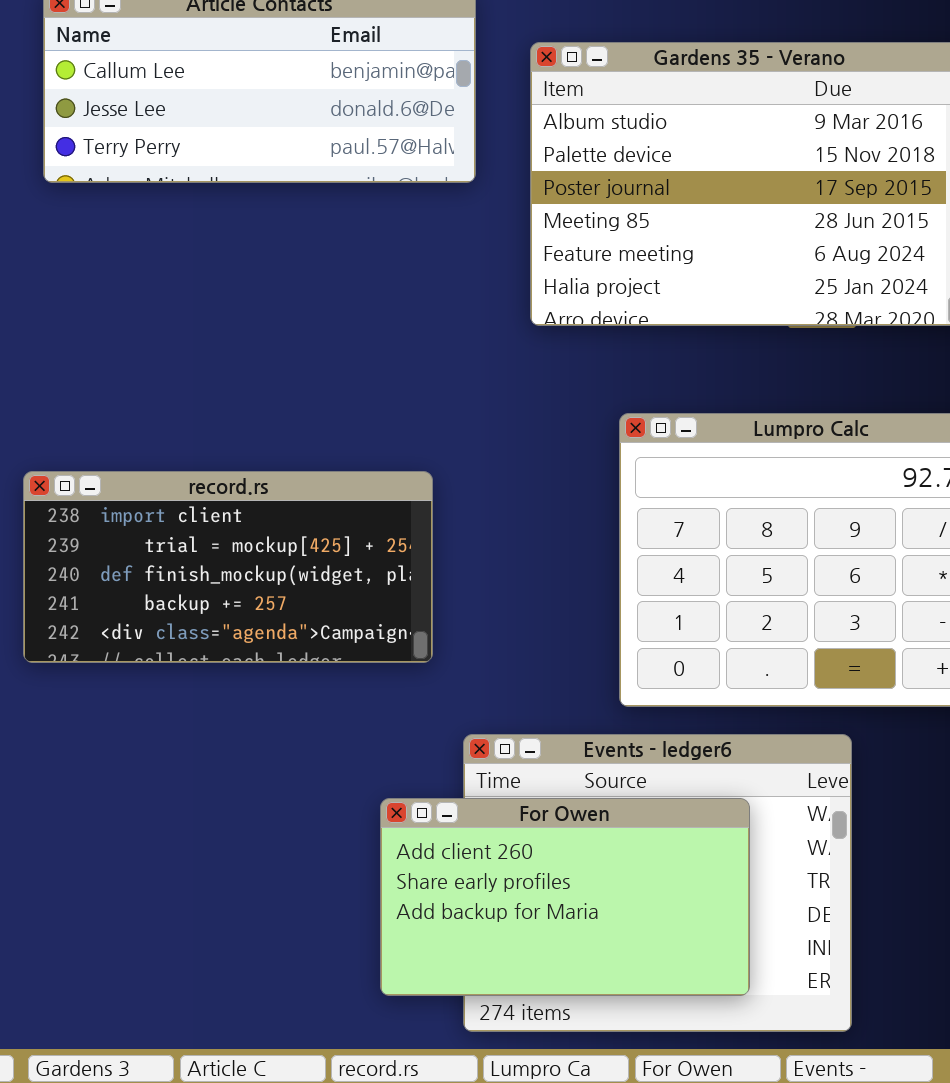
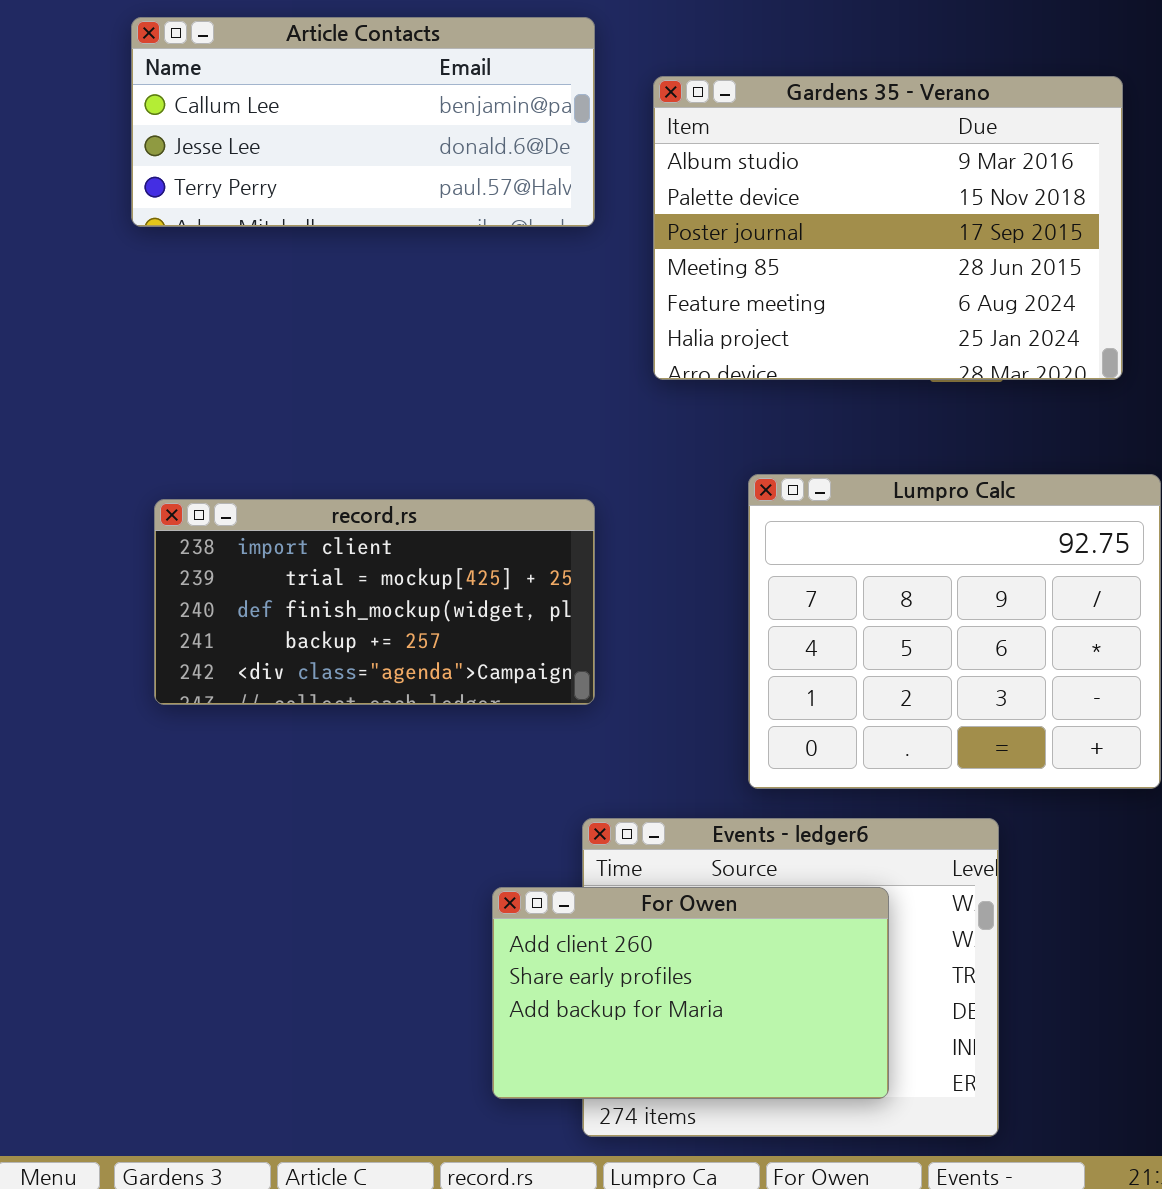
record.rs: [23,471,433,663] -> [154,499,595,705], moved

